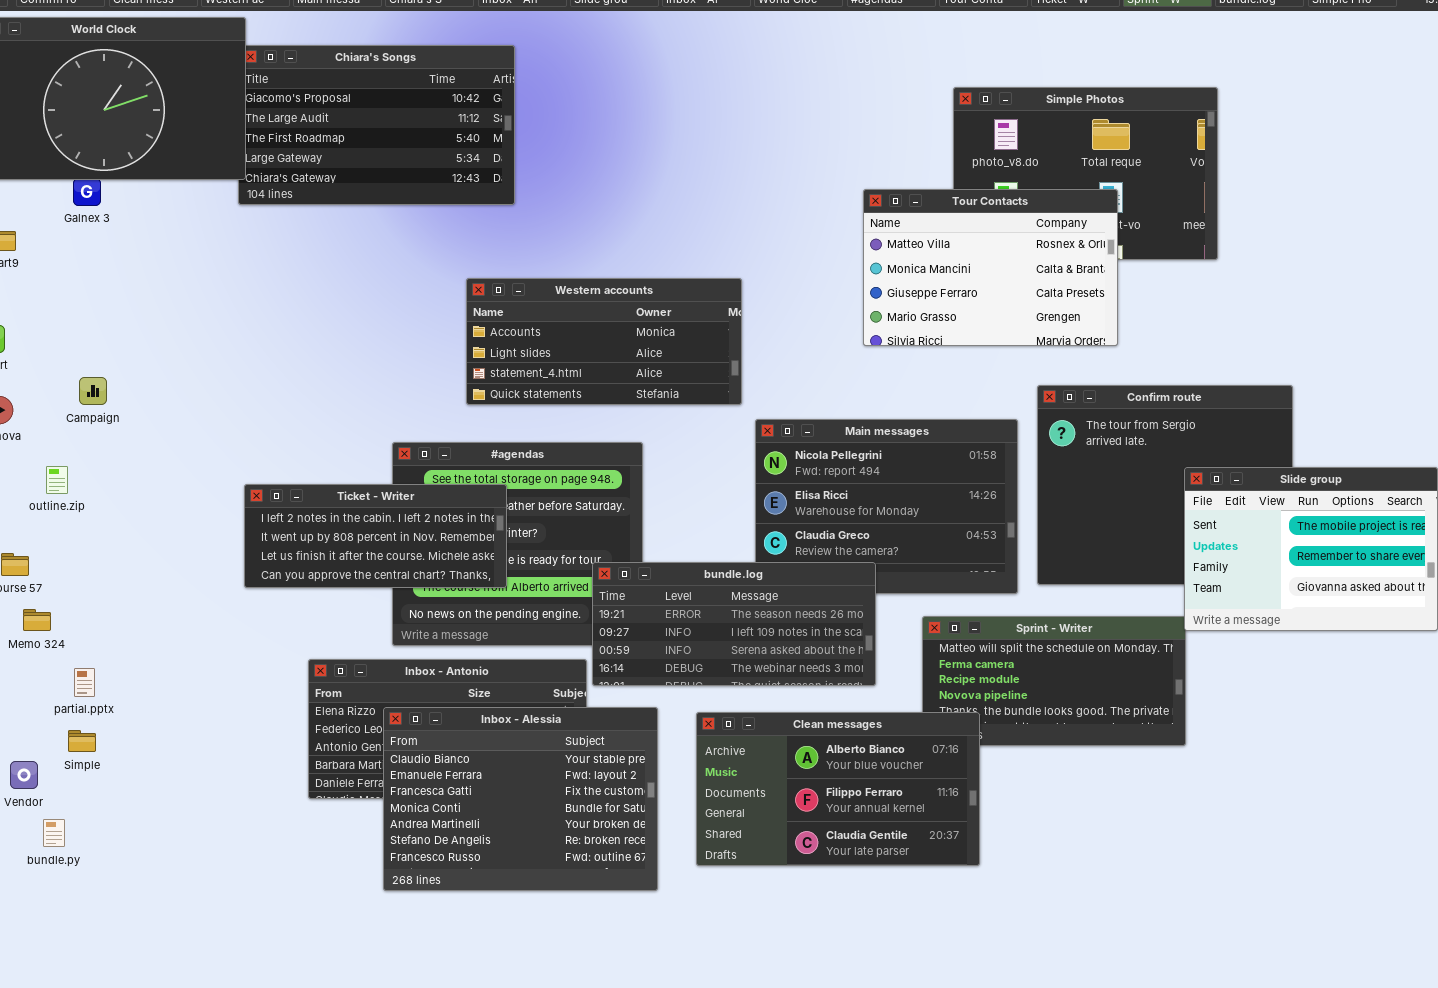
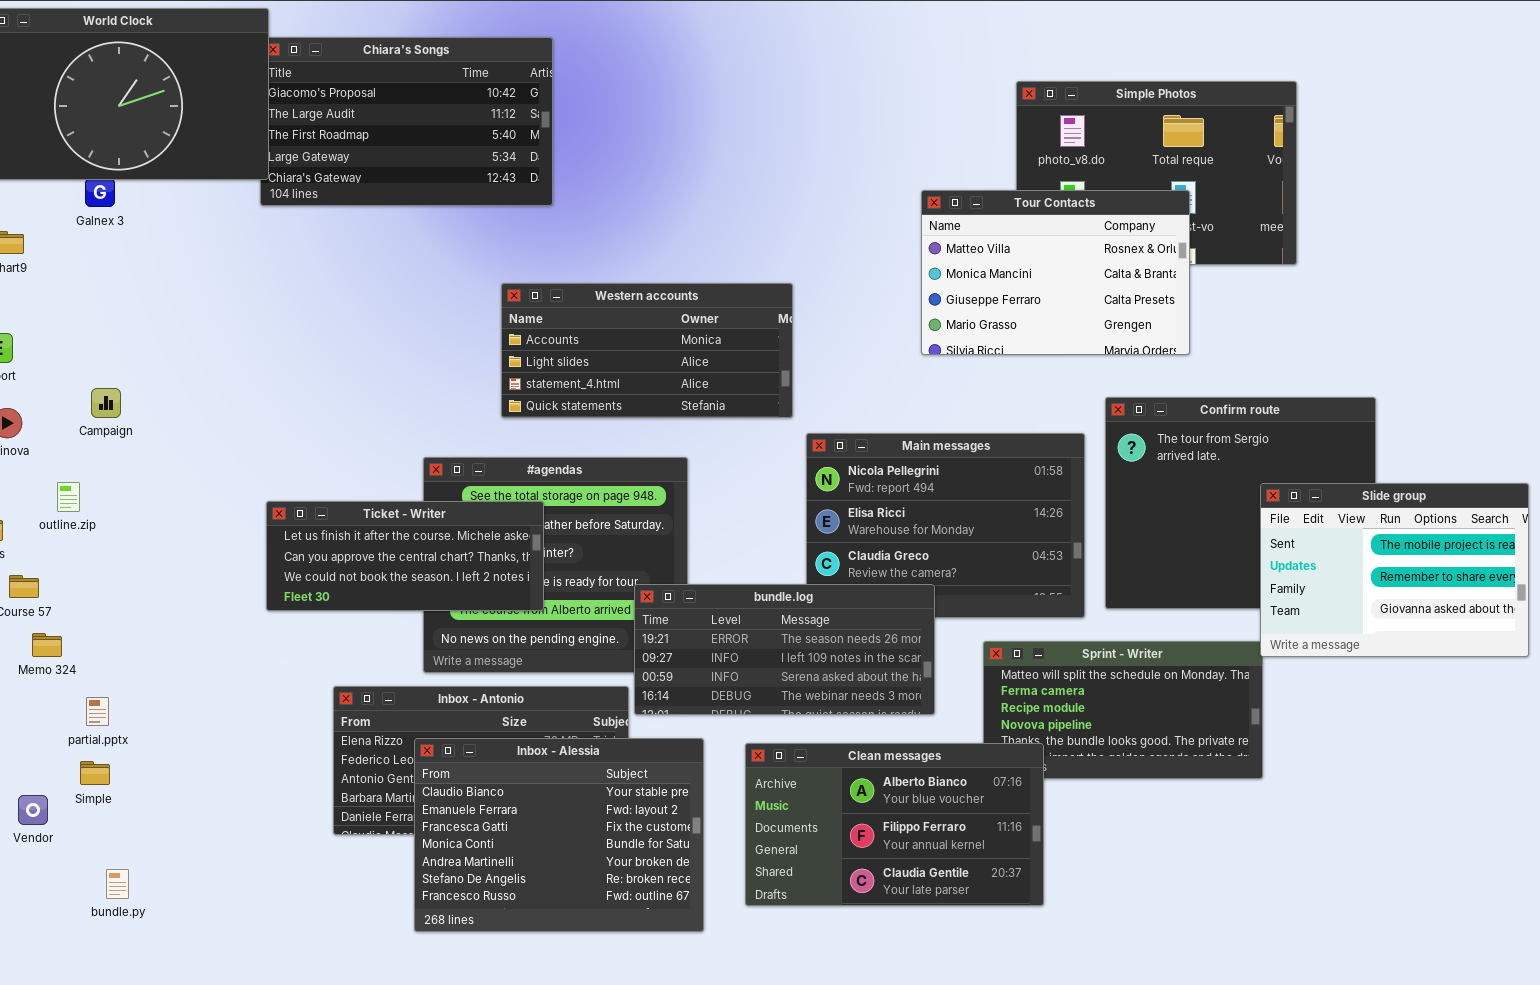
Ticket - Writer: [244,484,507,588] -> [266,501,544,611], scrolled down 2 rows
bundle.py: [43,819,65,847] -> [106,869,129,899], moved

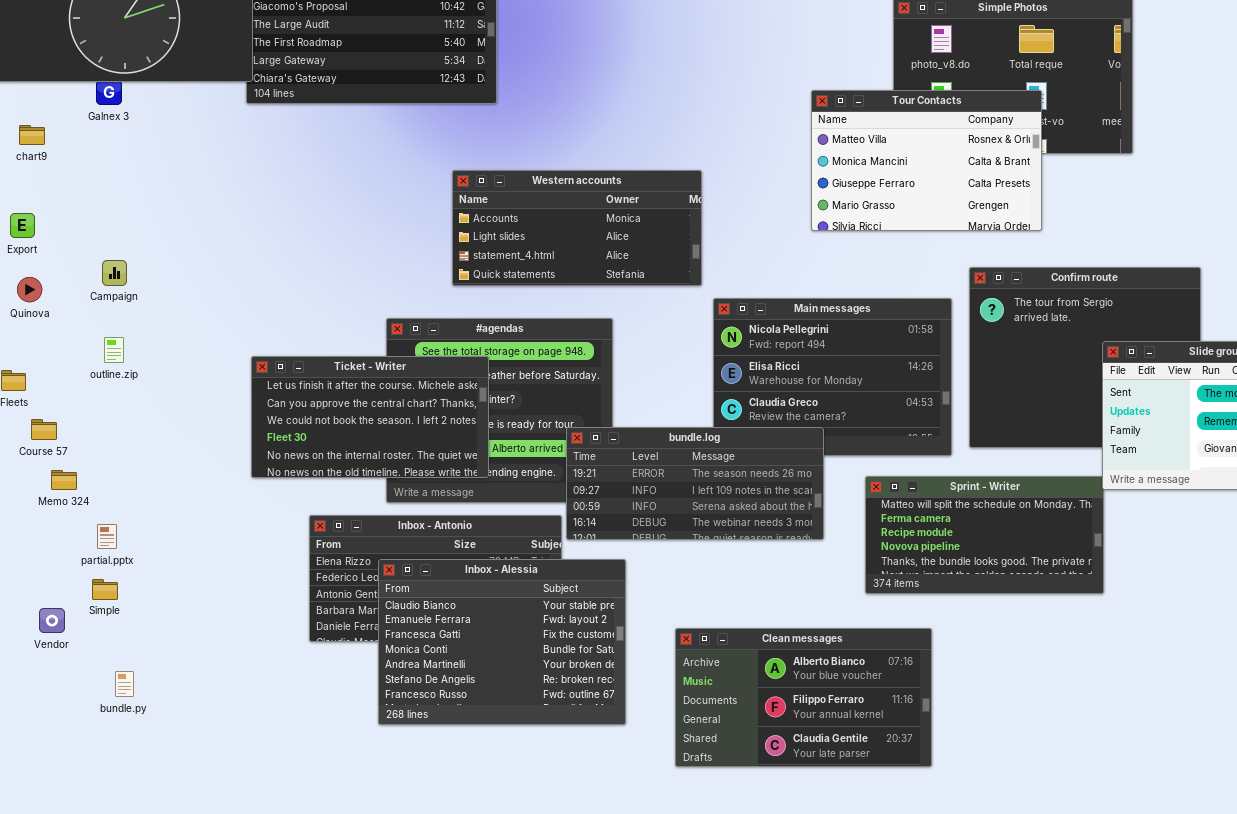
outline.zip: [57,482,80,512] -> [104,337,124,363], moved
Ticket - Writer: [266,501,544,611] -> [251,356,489,478], resized
Clean messages: [745,743,1044,906] -> [675,628,932,767], moved

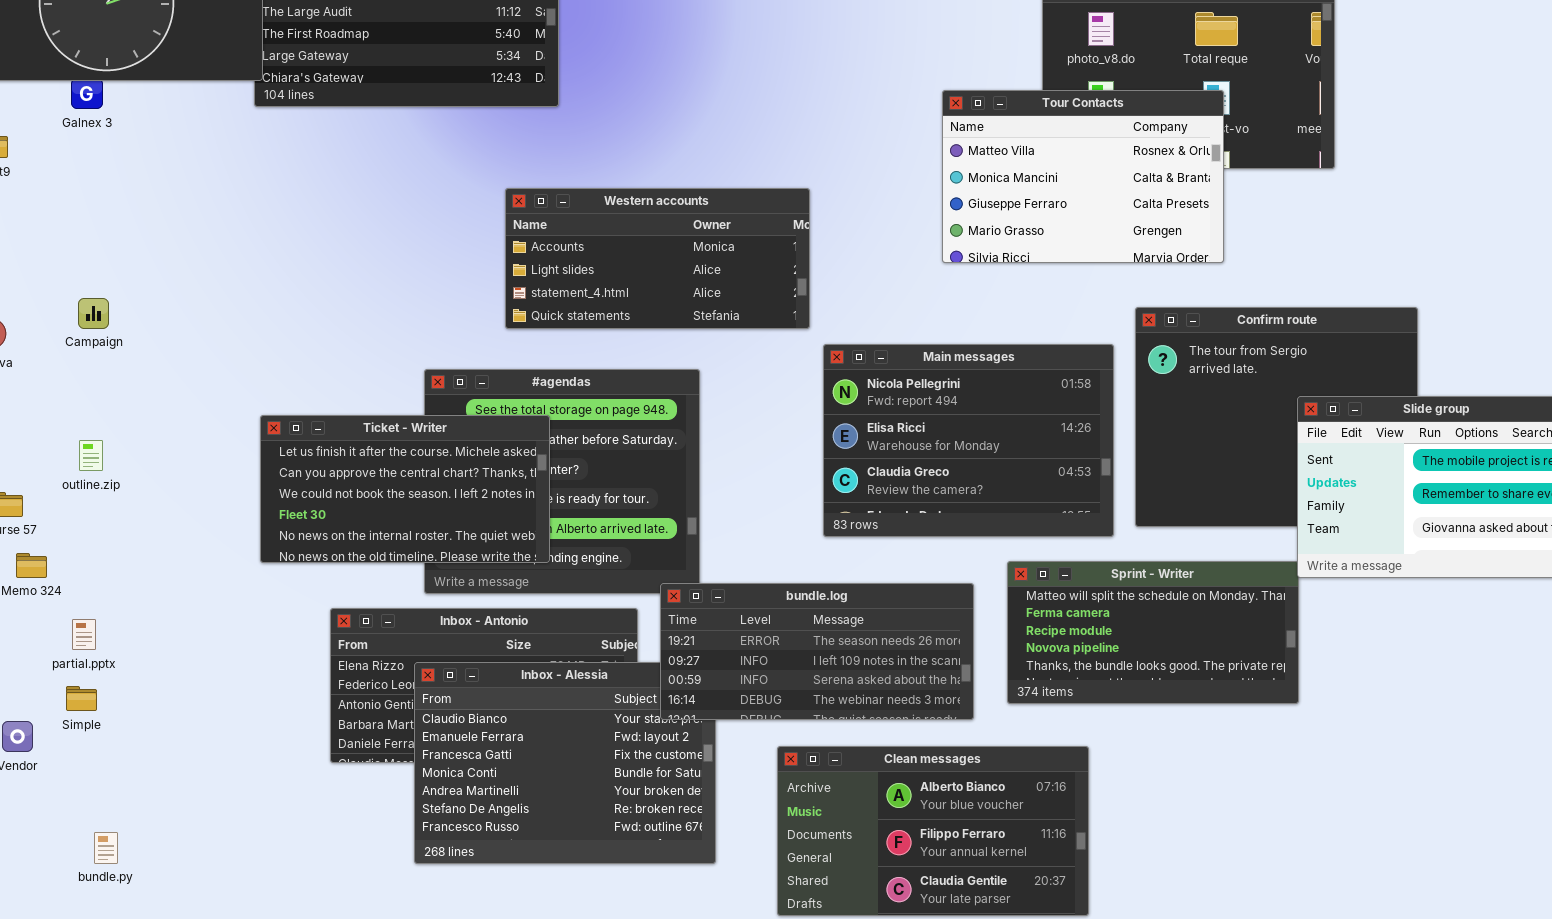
outline.zip: [104,337,124,363] -> [79,440,103,471], moved
bundle.log: [566,427,824,540] -> [660,583,974,720], moved
bundle.py: [115,671,134,697] -> [94,832,118,864], moved

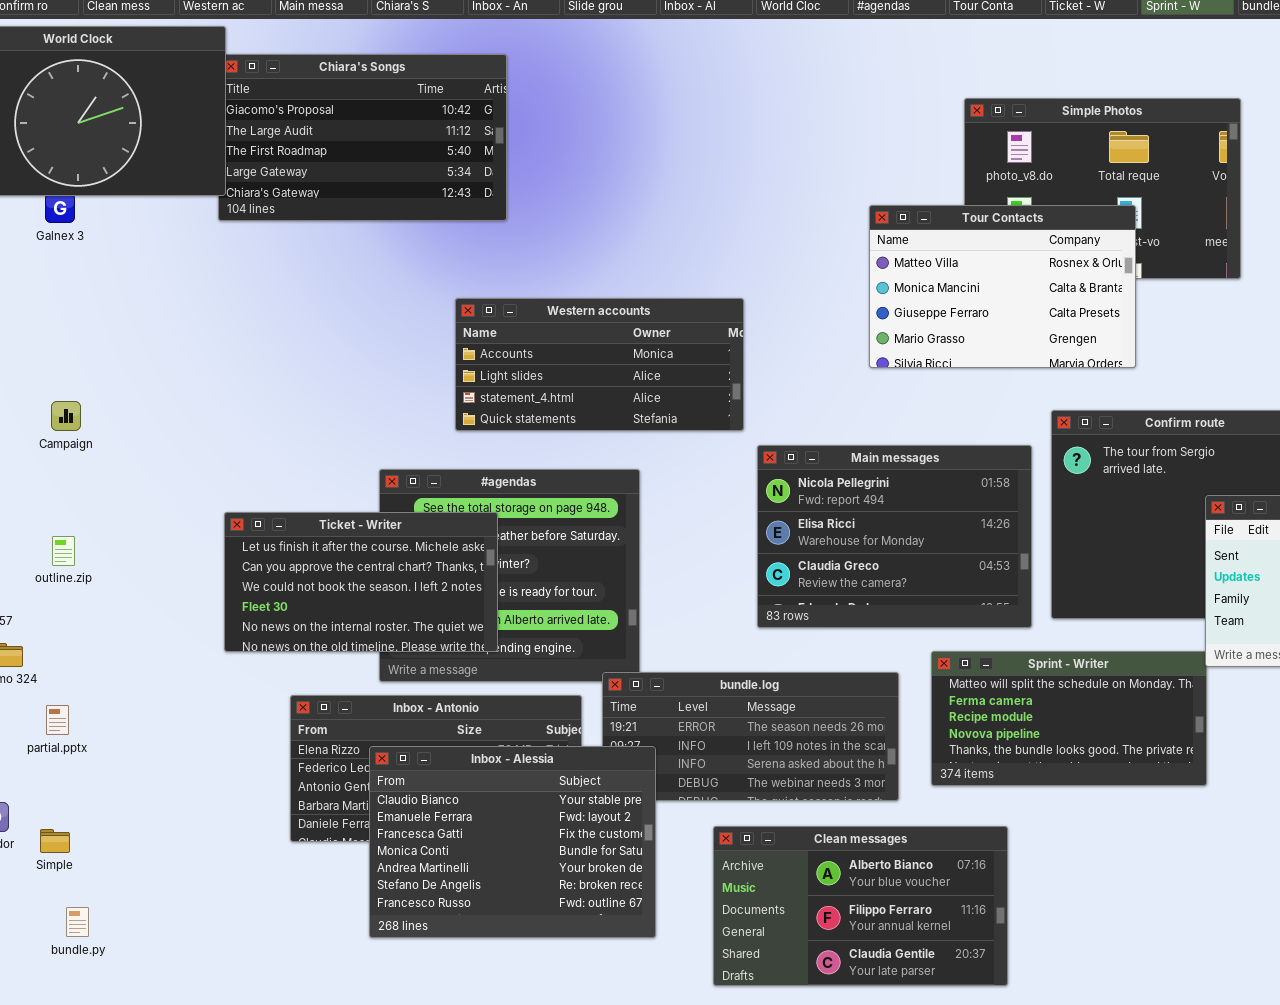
Inbox - Alessia: [414,662,716,864] -> [369,746,656,938], raised
Simple: [66,686,97,711] -> [40,829,70,853], moved

